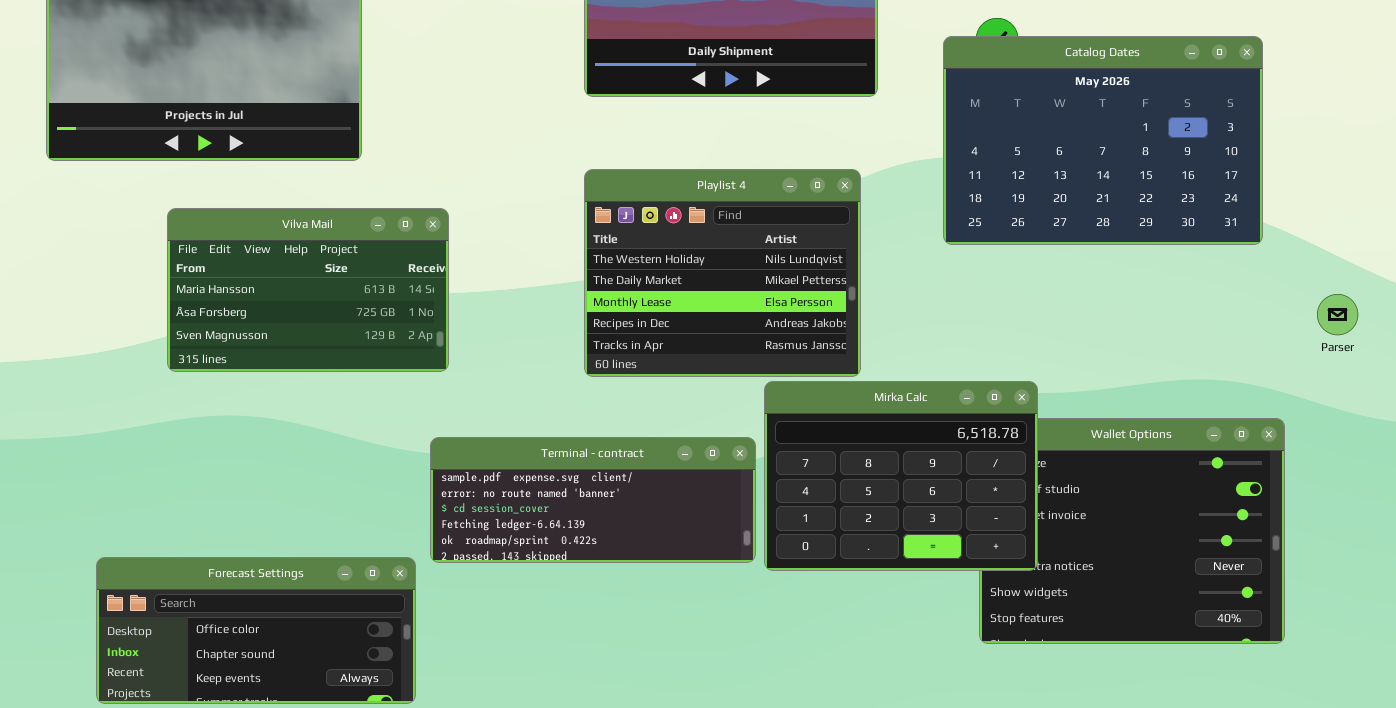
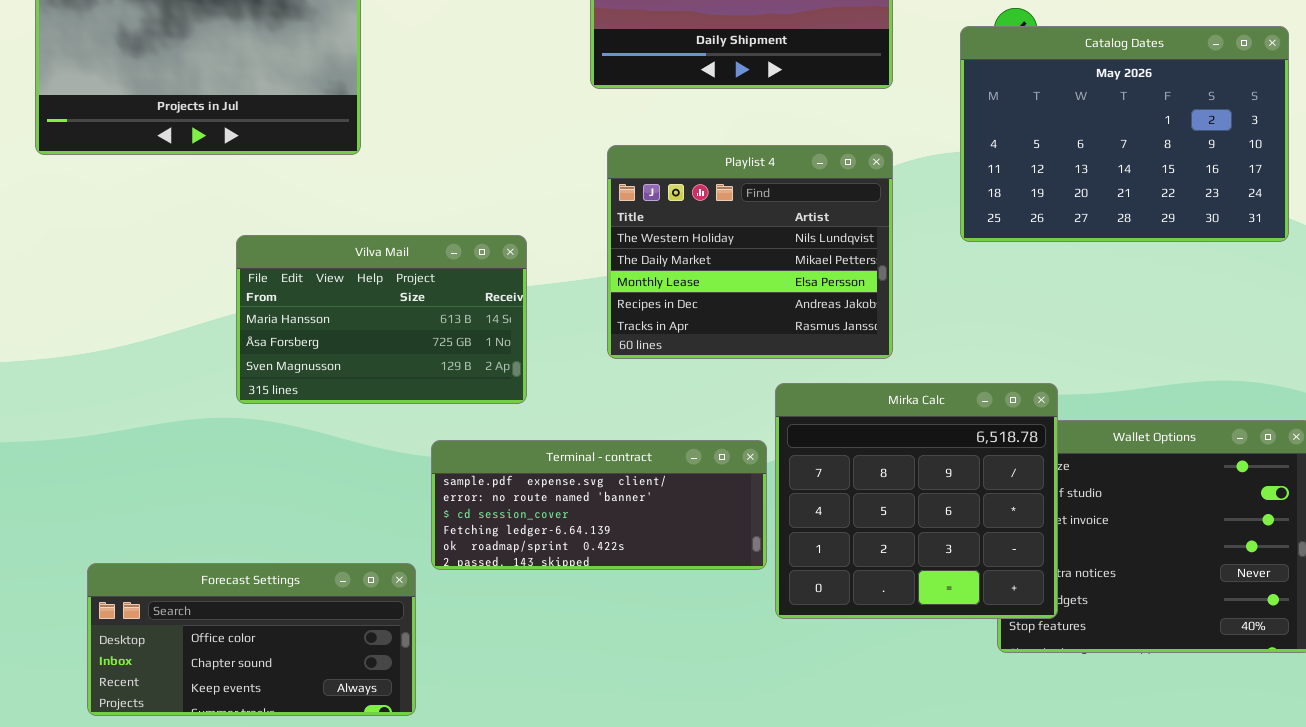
Playlist 4: [584,169,861,377] -> [607,145,893,359], moved
Vilva Mail: [167,208,449,372] -> [236,235,527,404], moved
Mirka Calc: [764,381,1038,571] -> [775,383,1058,619], resized

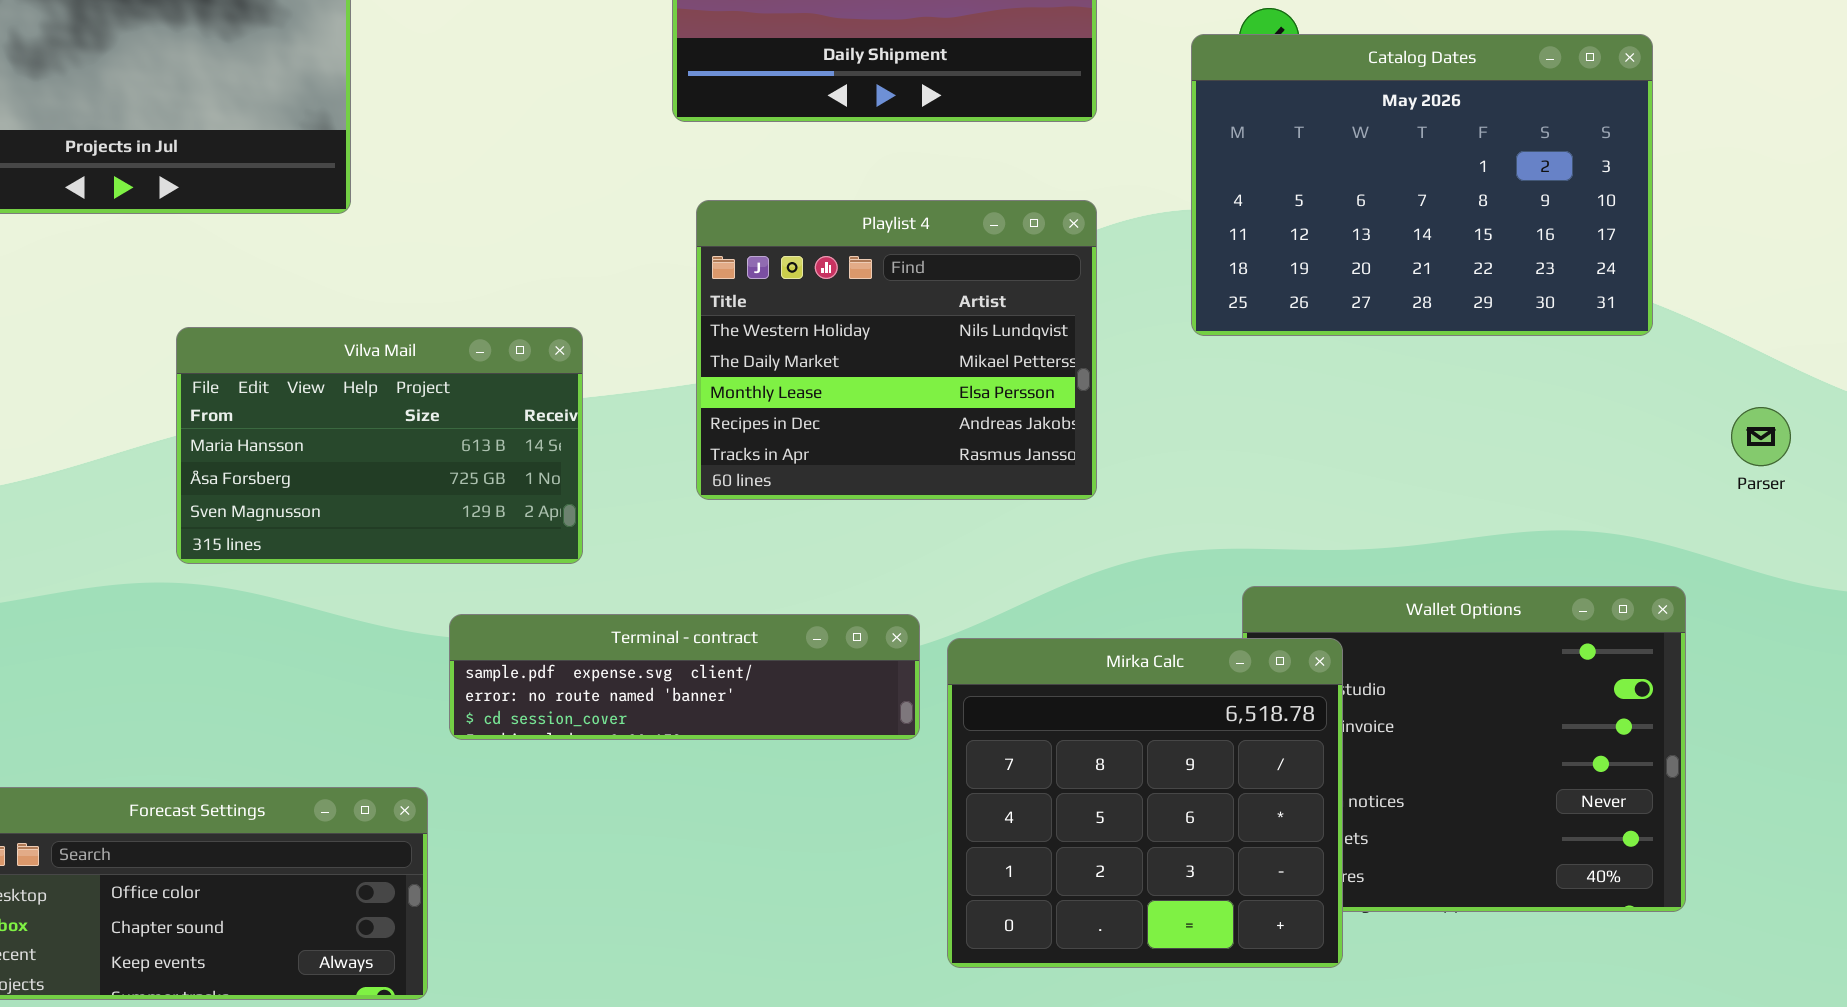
Mirka Calc: [775,383,1058,619] -> [947,638,1343,968], moved
Terminal - contract: [431,440,767,570] -> [449,614,920,740], resized

